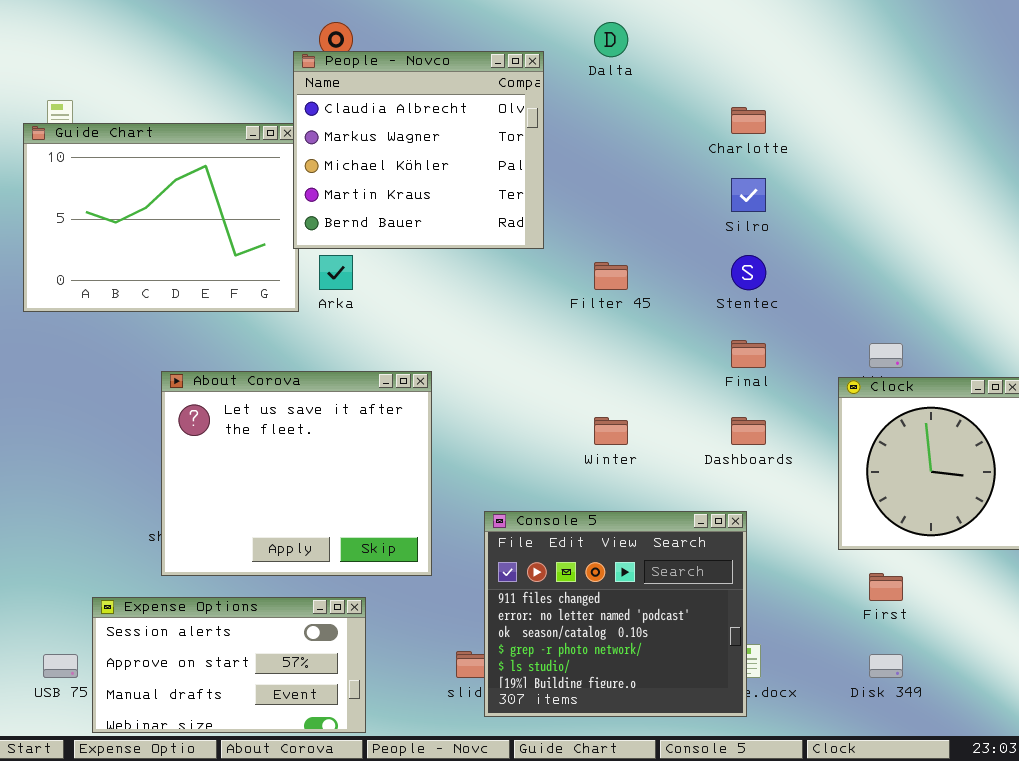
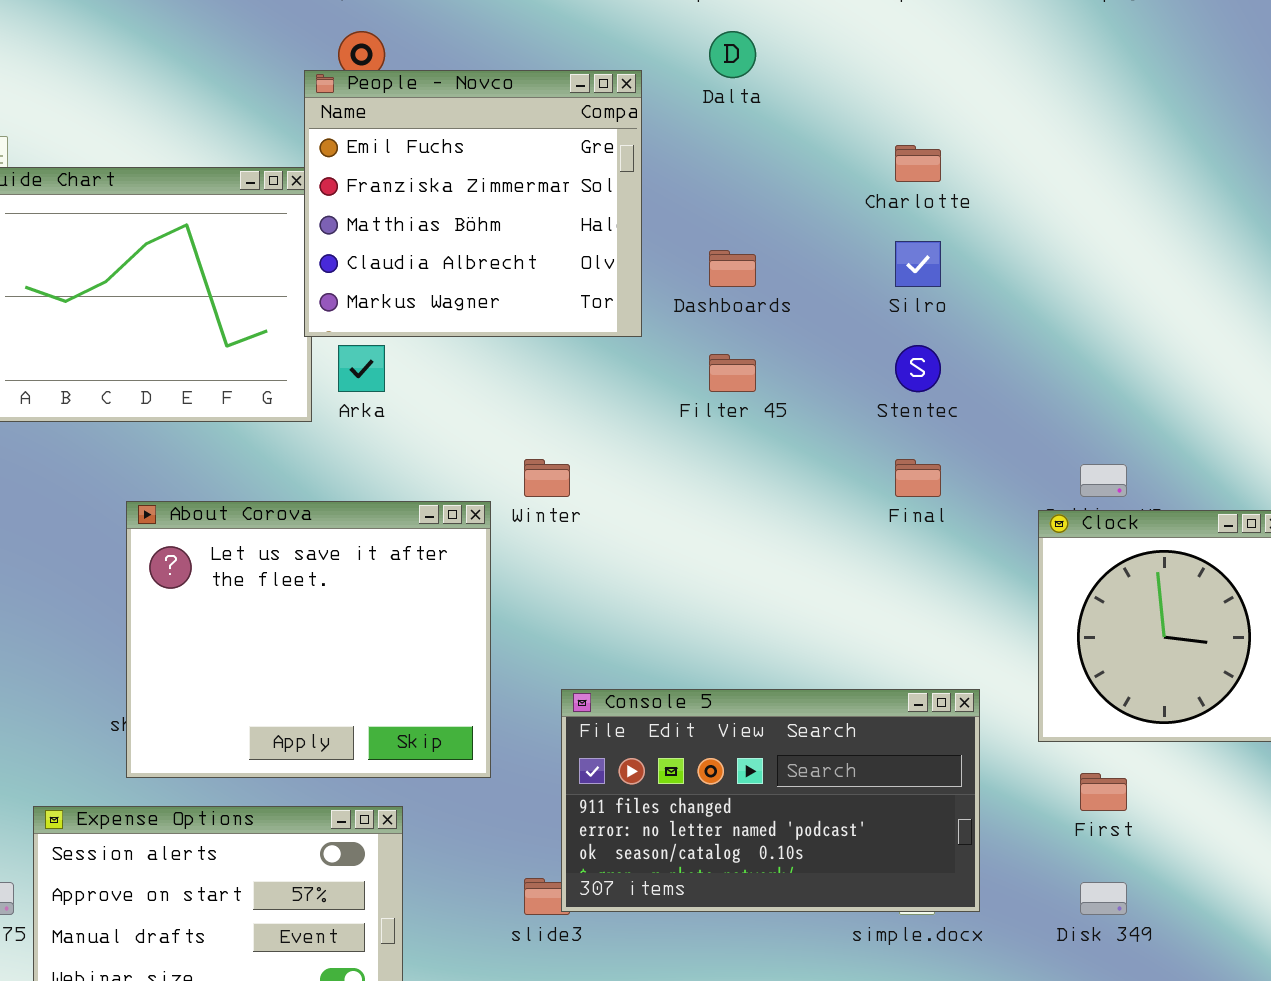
People - Novco: [293,51,544,249] -> [304,70,642,337], scrolled up 3 rows
Winter: [594,417,628,445] -> [524,459,570,497], moved
Dashboards: [731,417,766,445] -> [709,250,756,287], moved
Console 5: [484,511,747,717] -> [561,689,980,912], resized

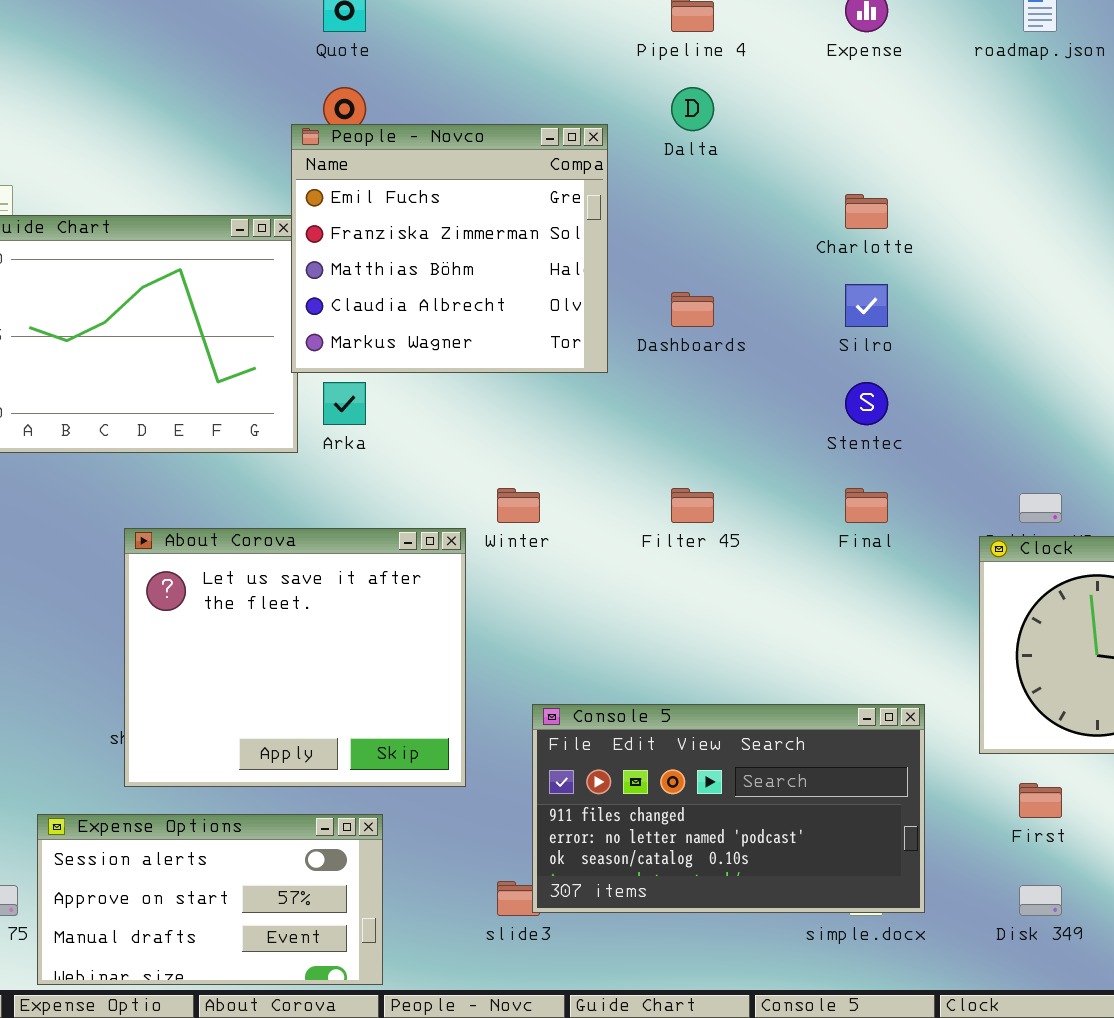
Filter 45: [709,354,756,392] -> [671,488,714,523], moved

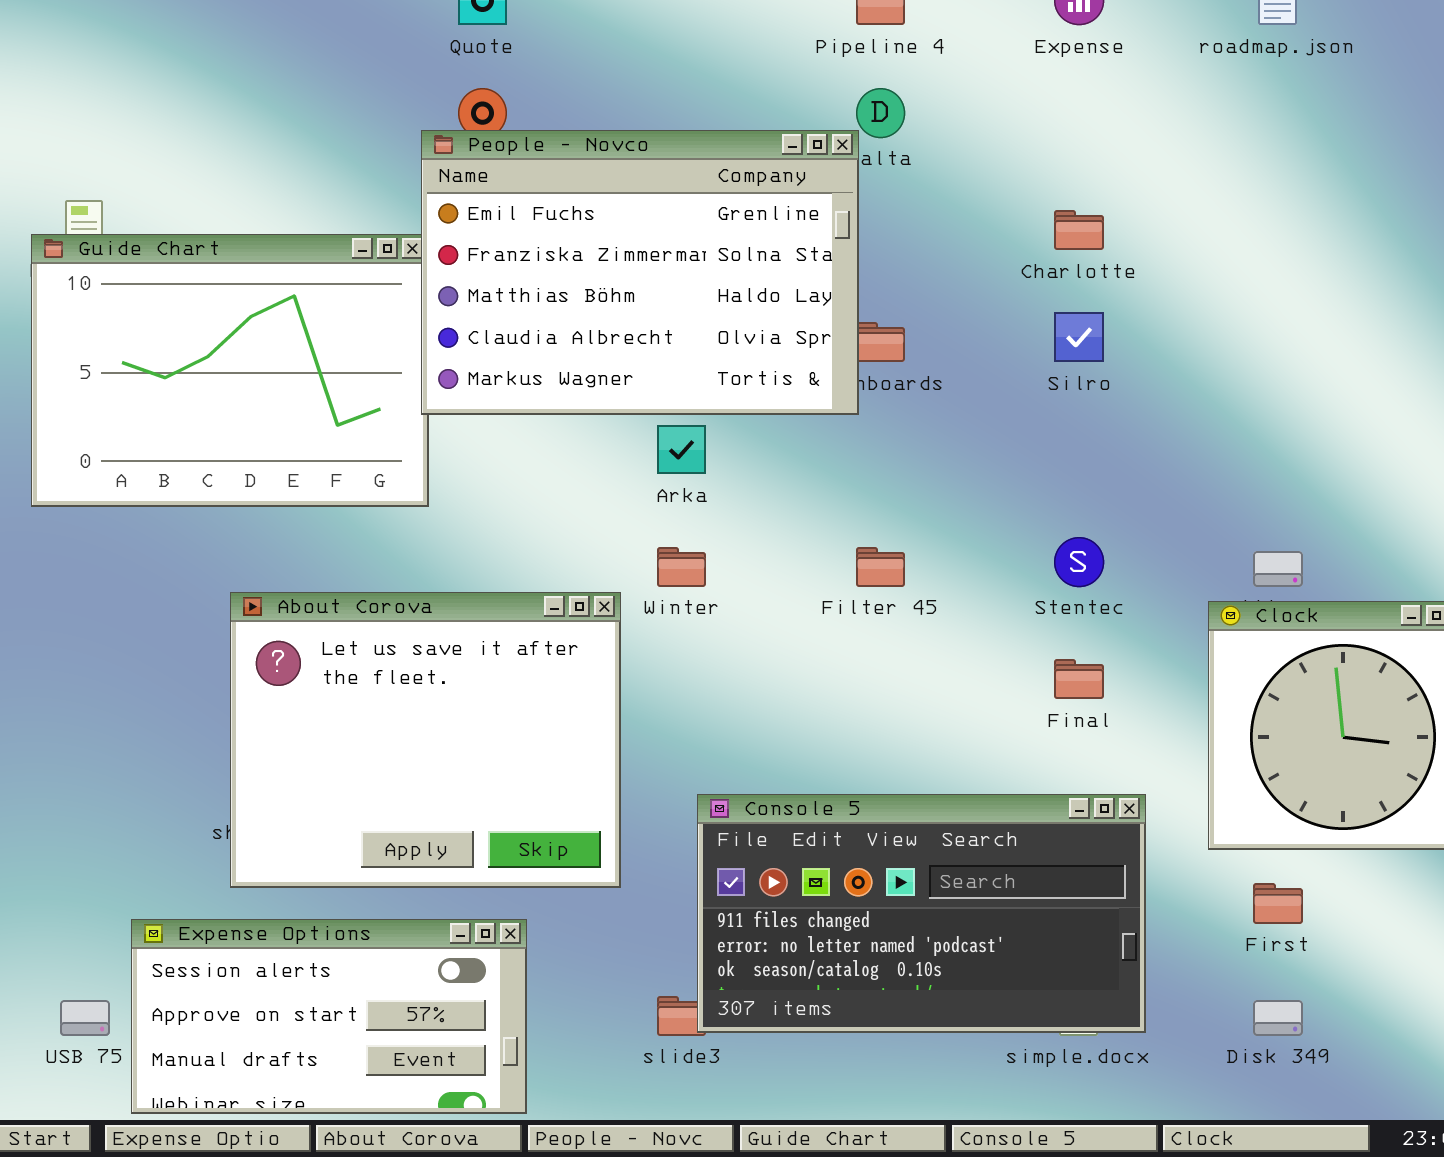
People - Novco: [291,124,608,373] -> [421,130,859,415], resized
Arka: [323,382,366,425] -> [657,425,706,474], moved
Stentec: [845,382,888,425] -> [1054,537,1104,587], moved
Final: [845,488,888,523] -> [1054,659,1104,699], moved

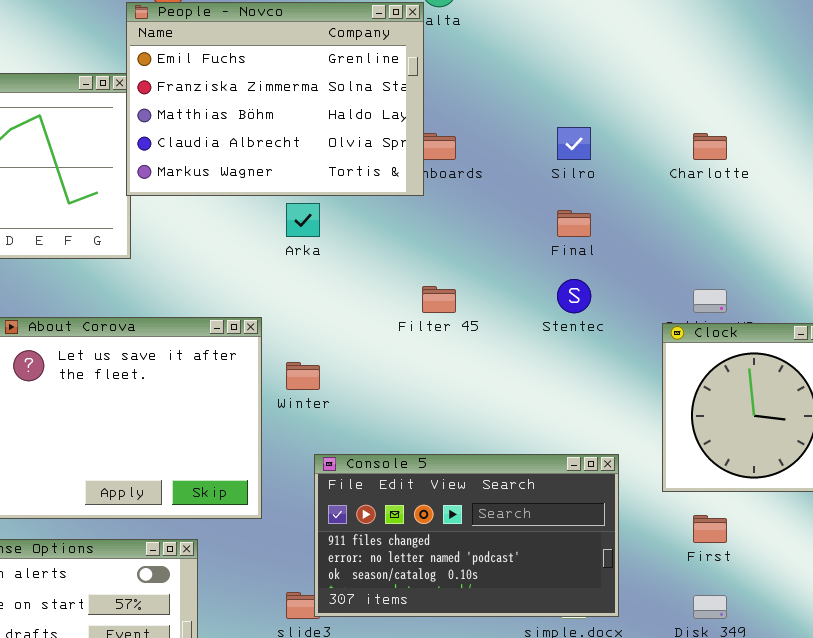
Charlotte: [1054,210,1104,250] -> [693,133,727,160], moved
Winter: [657,547,706,587] -> [286,362,320,390], moved
Final: [1054,659,1104,699] -> [557,210,591,237], moved

